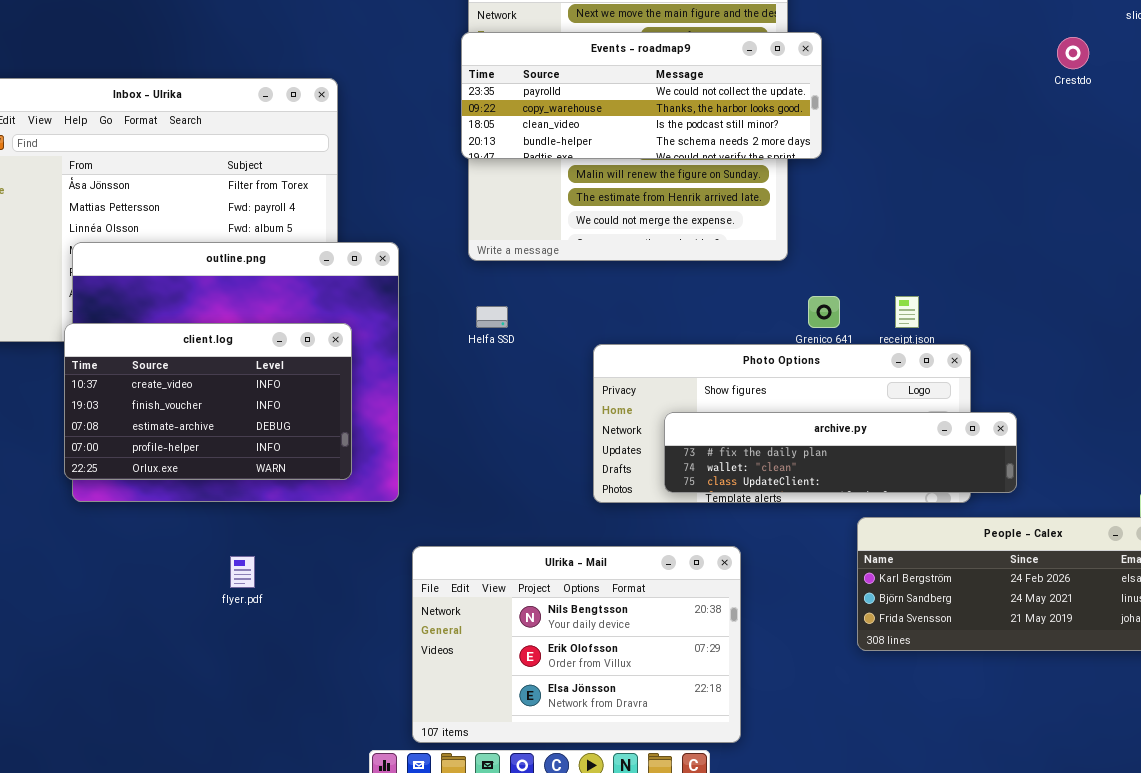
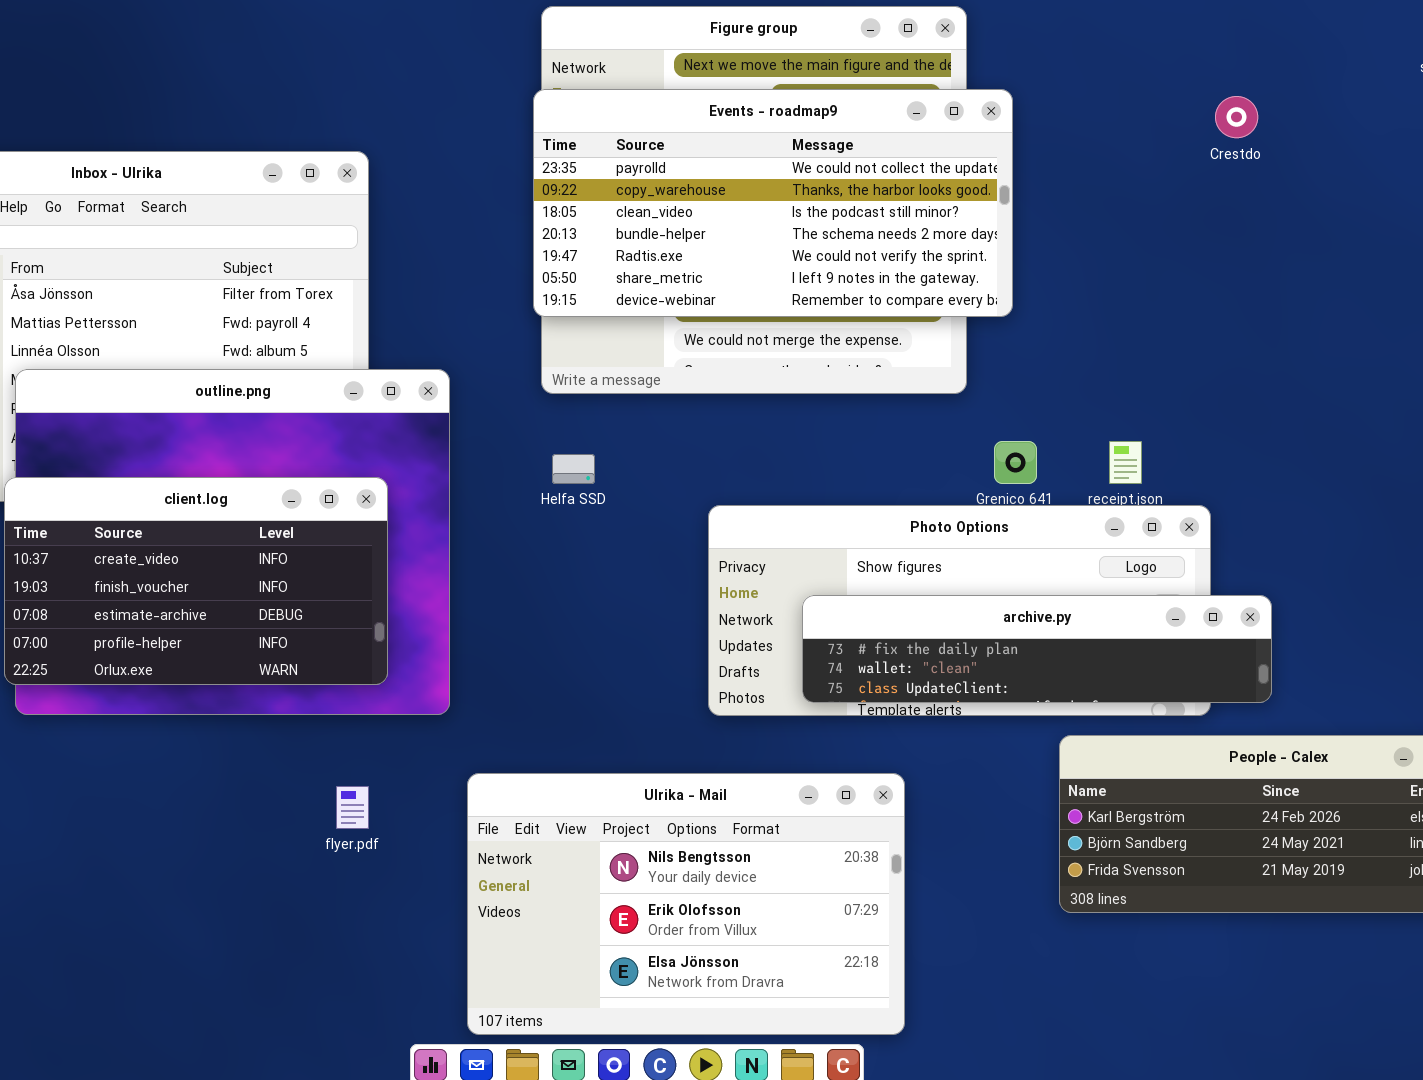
Events - roadmap9: [461,32,822,159] -> [533,89,1013,317], resized
Crestdo: [1057,37,1089,69] -> [1215,96,1258,138], moved
flyer.pdf: [230,556,255,588] -> [336,786,369,829], moved

